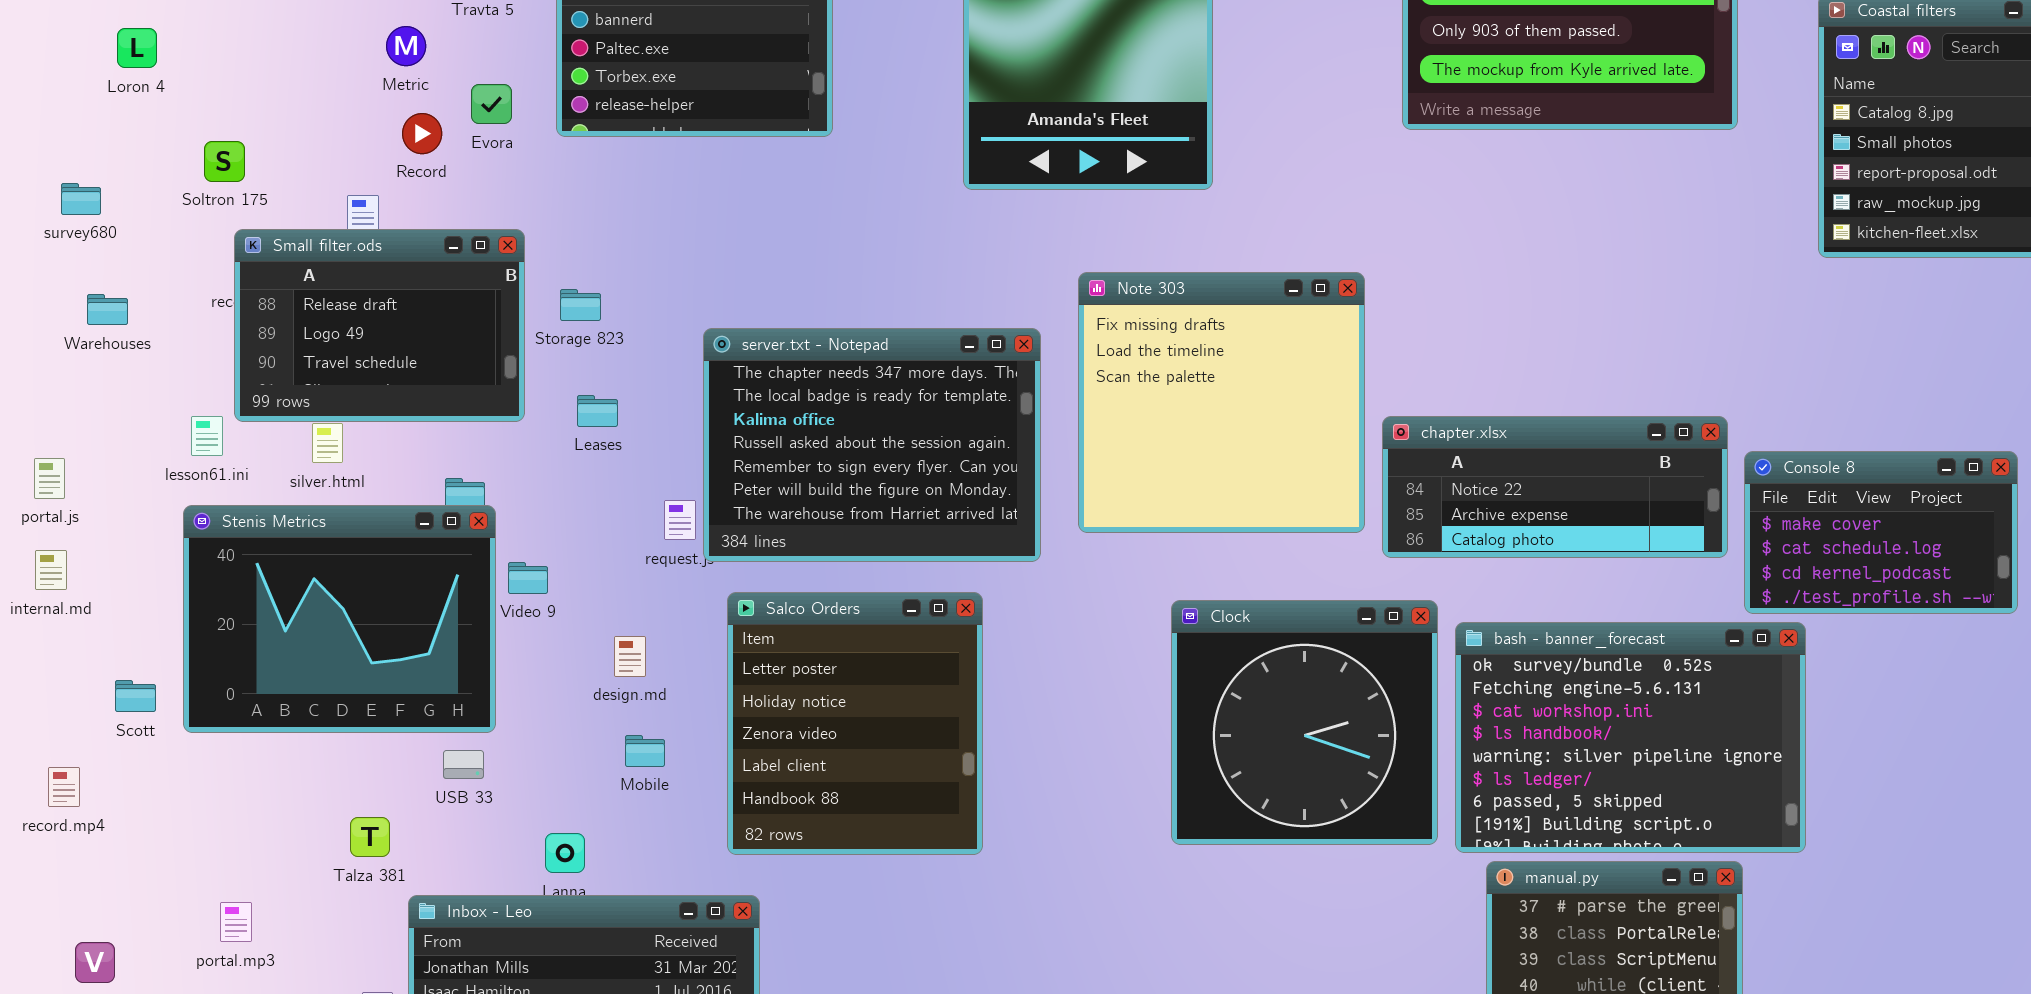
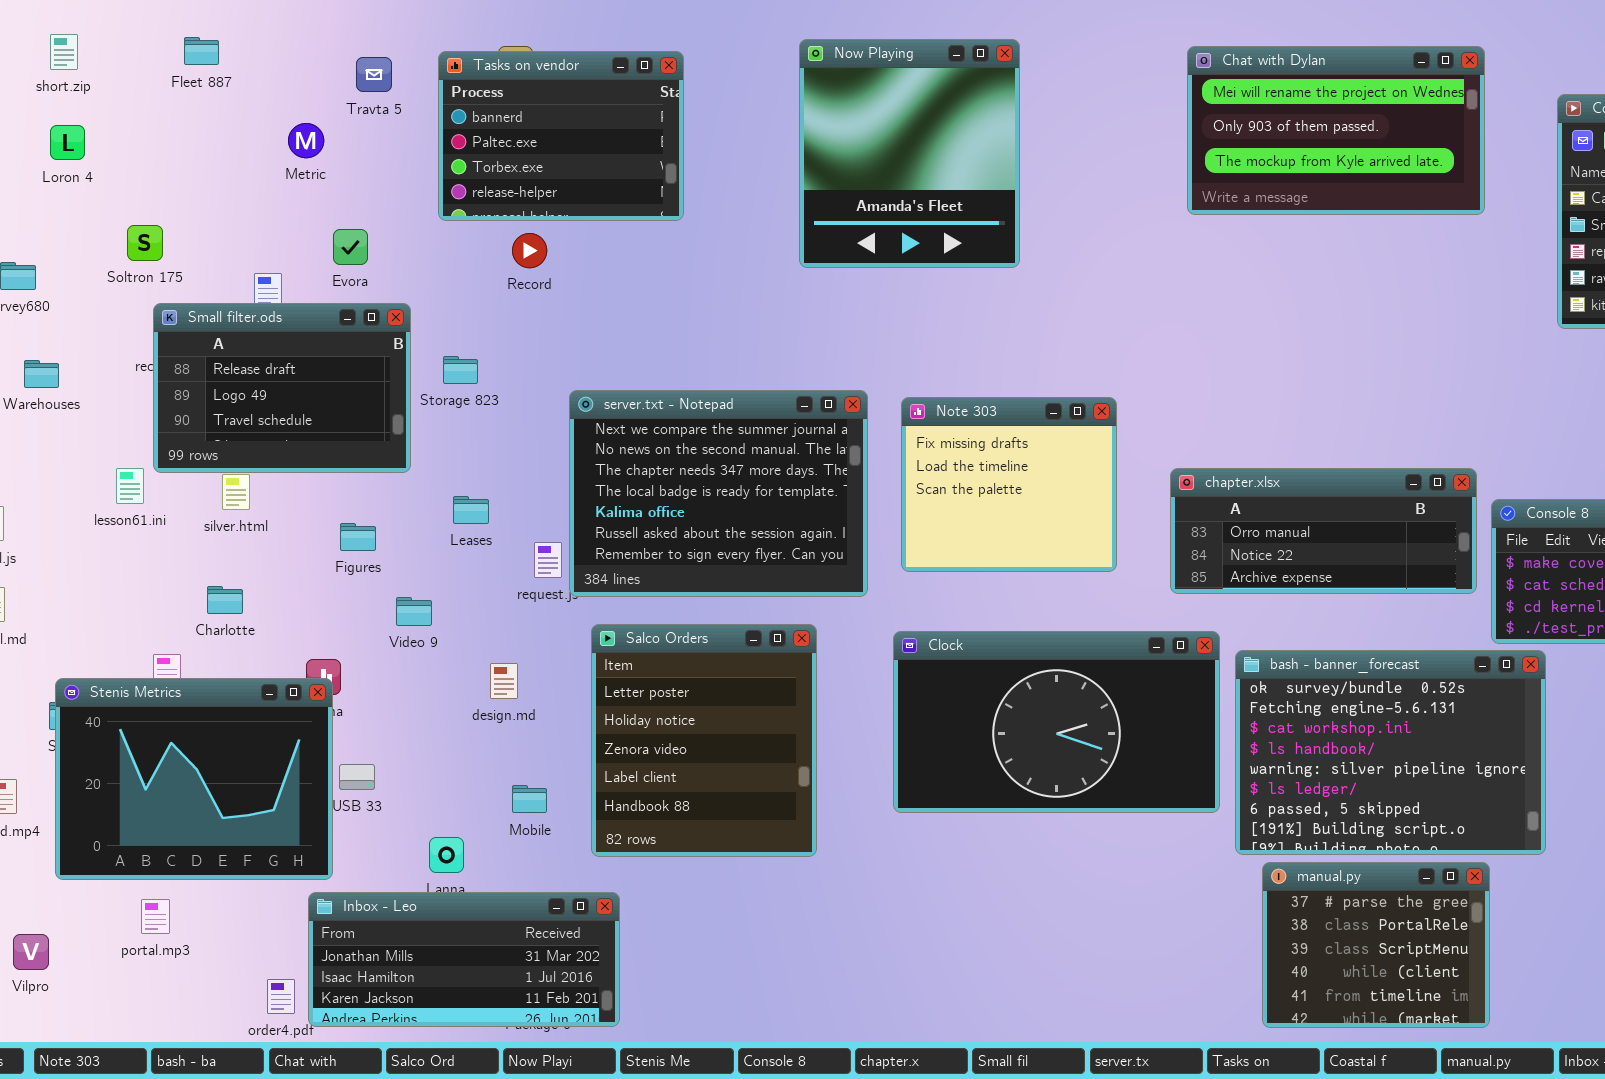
Evora: [471,84,512,124] -> [333,229,368,265], moved
Record: [402,113,442,154] -> [512,233,547,268], moved
Note 303: [1078,272,1365,533] -> [901,397,1117,572], resized
server.txt - Notepad: [703,328,1041,562] -> [569,390,868,597], scrolled up 2 rows
Leases: [577,395,618,427] -> [453,496,489,524], moved
chapter.xlsx: [1382,416,1728,558] -> [1170,468,1477,594], scrolled up 1 row
Stenis Metrics: [183,505,496,733] -> [55,678,333,880], moved
Clock: [1171,600,1438,845] -> [893,631,1220,813], resized
Mobile: [625,735,665,767] -> [512,785,547,813], moved

